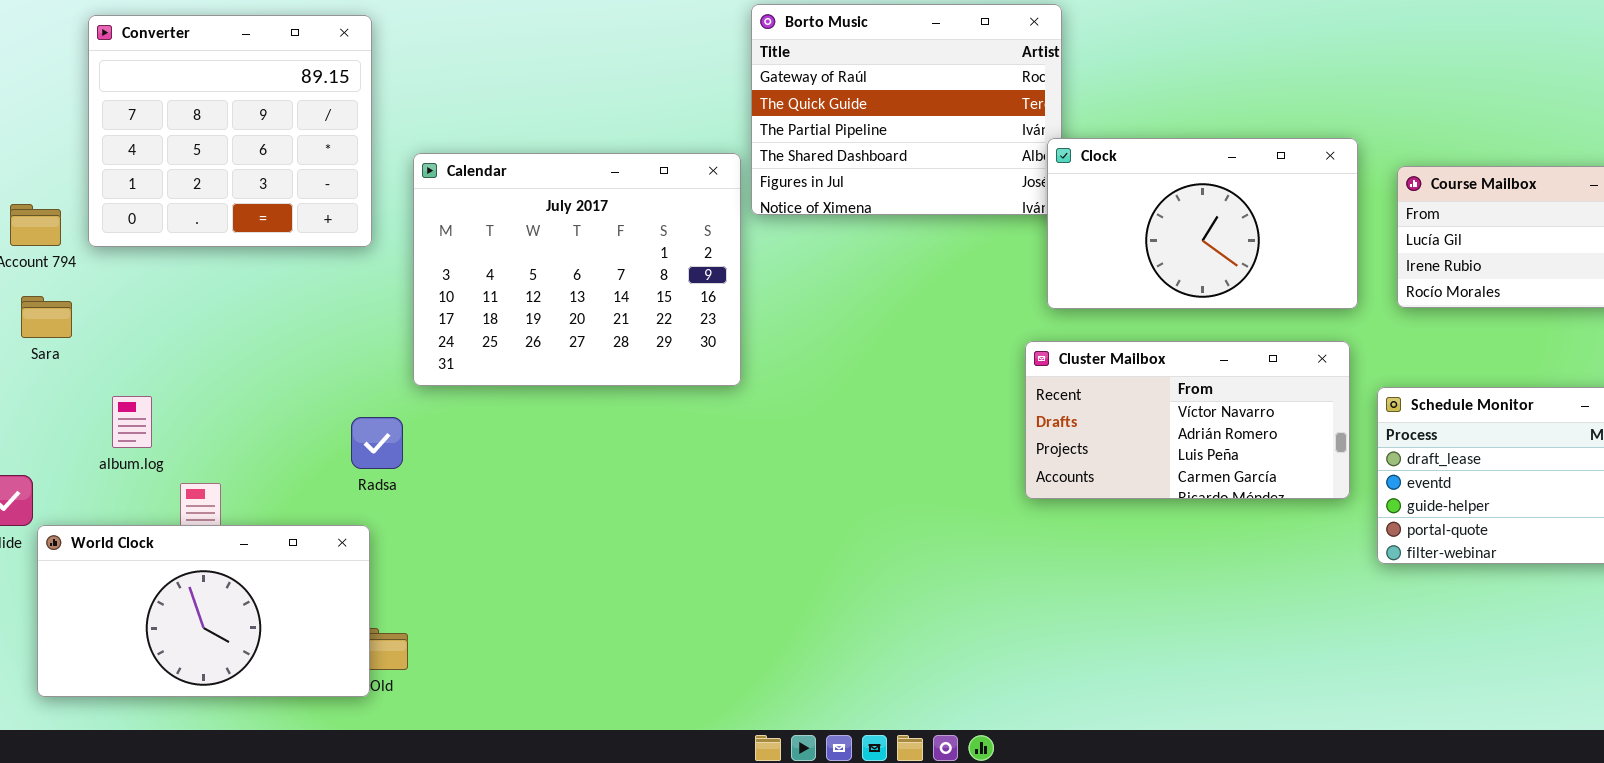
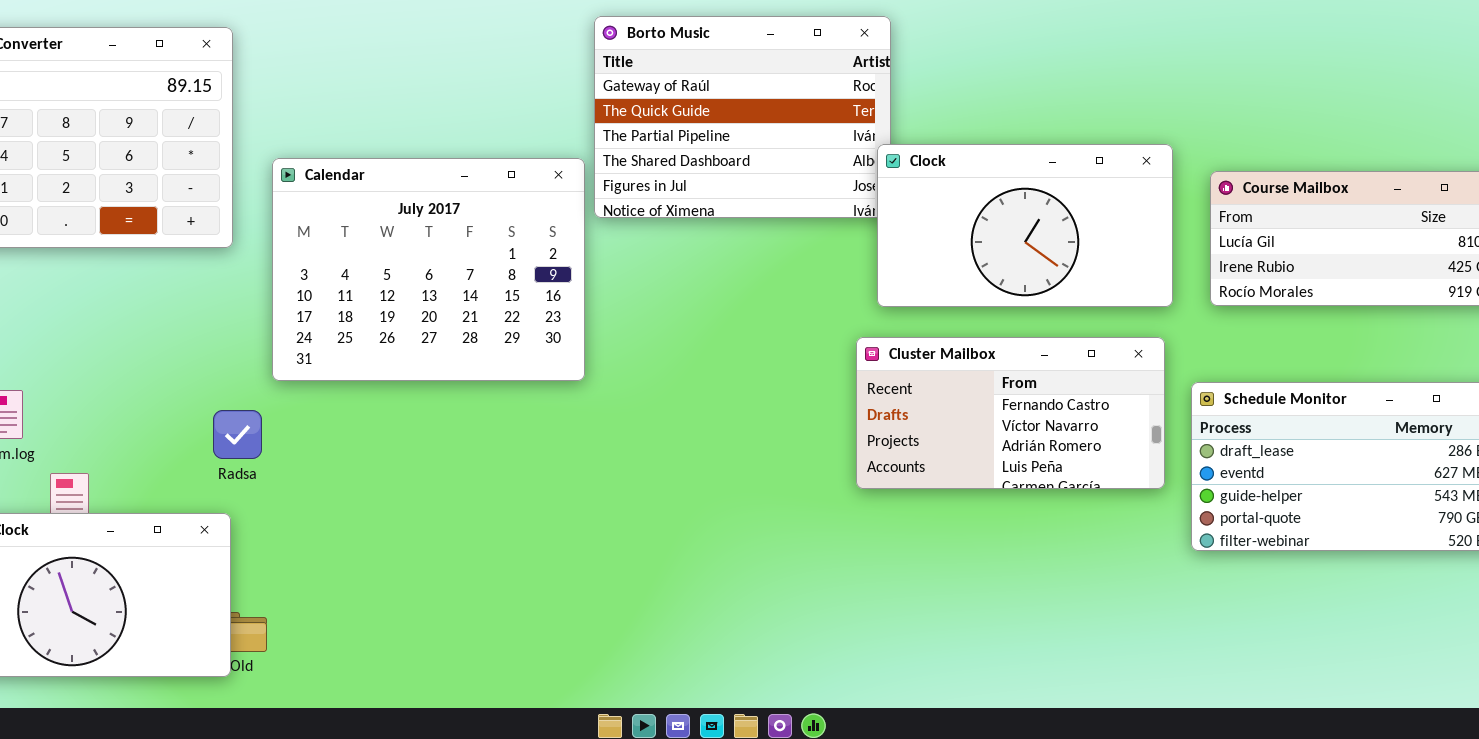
Cluster Mailbox: [1025,341,1350,499] -> [856,337,1165,489], scrolled up 1 row

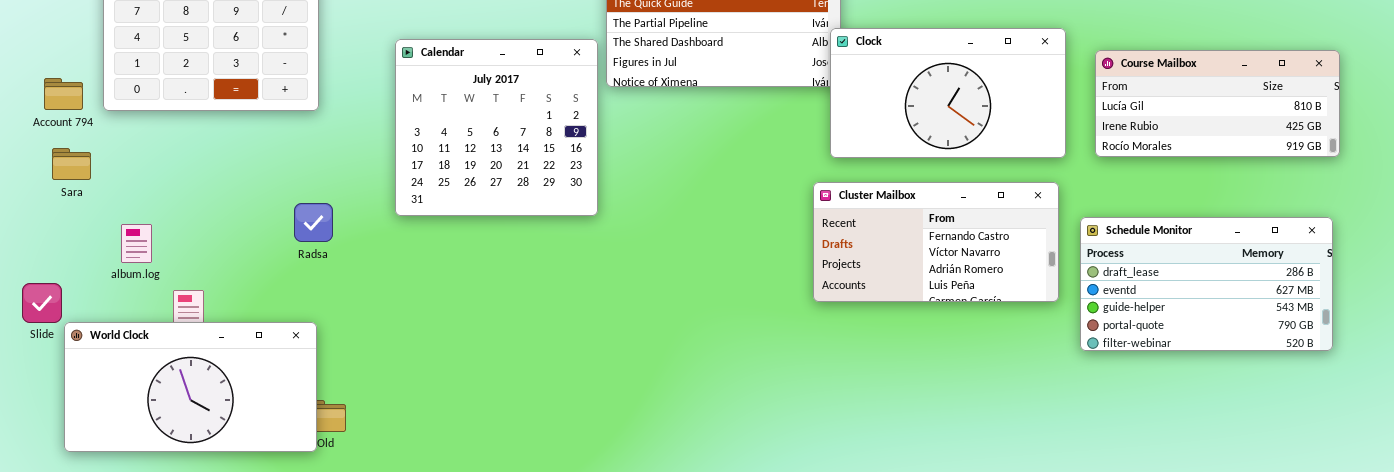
Calendar: [272,158,585,381] -> [395,39,598,216], resized
Radsa: [213,410,262,459] -> [294,203,333,242], moved

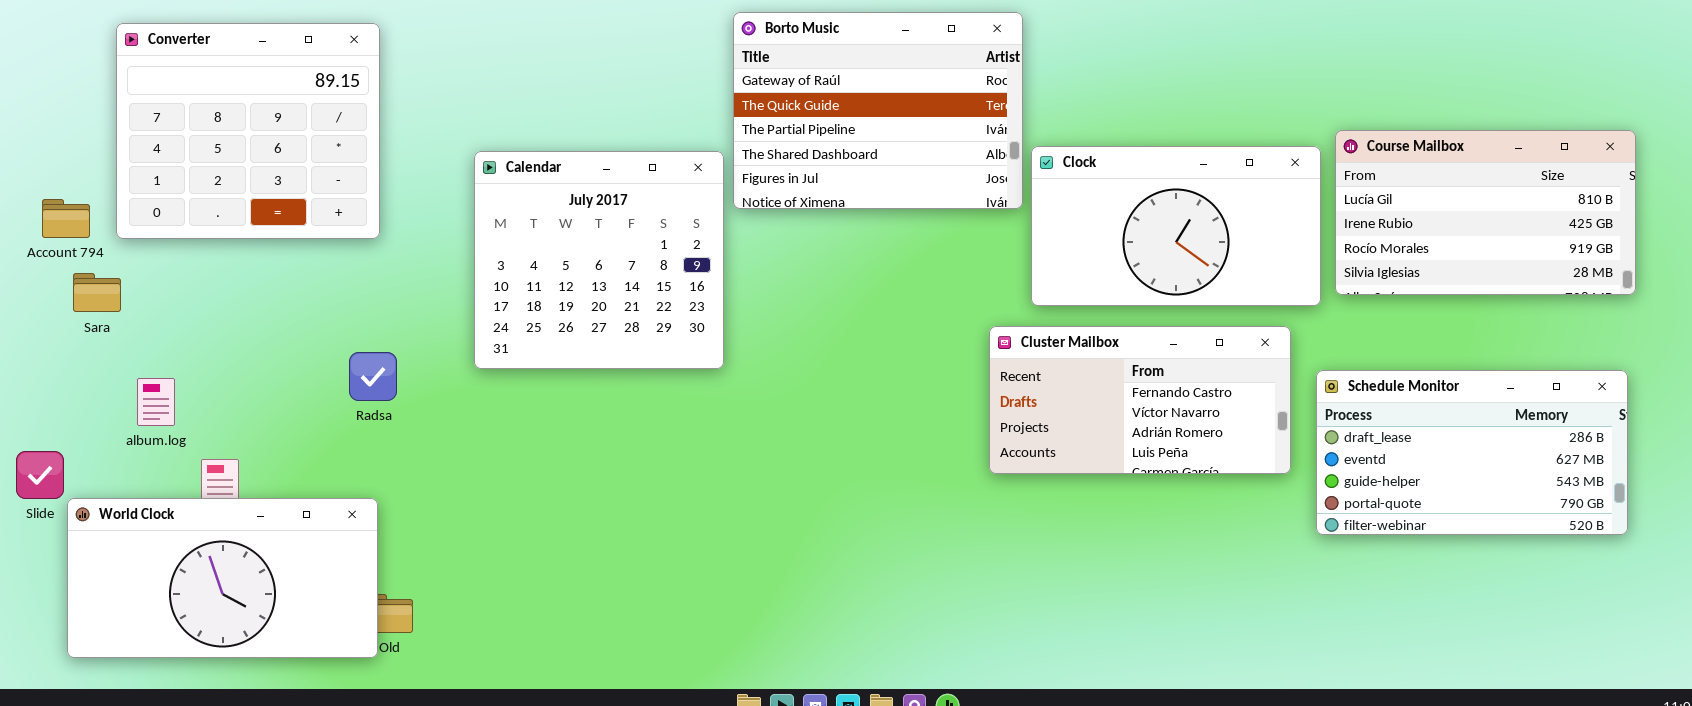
Clock: [830,28,1066,158] -> [1031,146,1321,306], moved
Course Mailbox: [1095,50,1340,157] -> [1335,130,1636,295], resized
Sara: [52,148,91,180] -> [73,273,121,312], moved

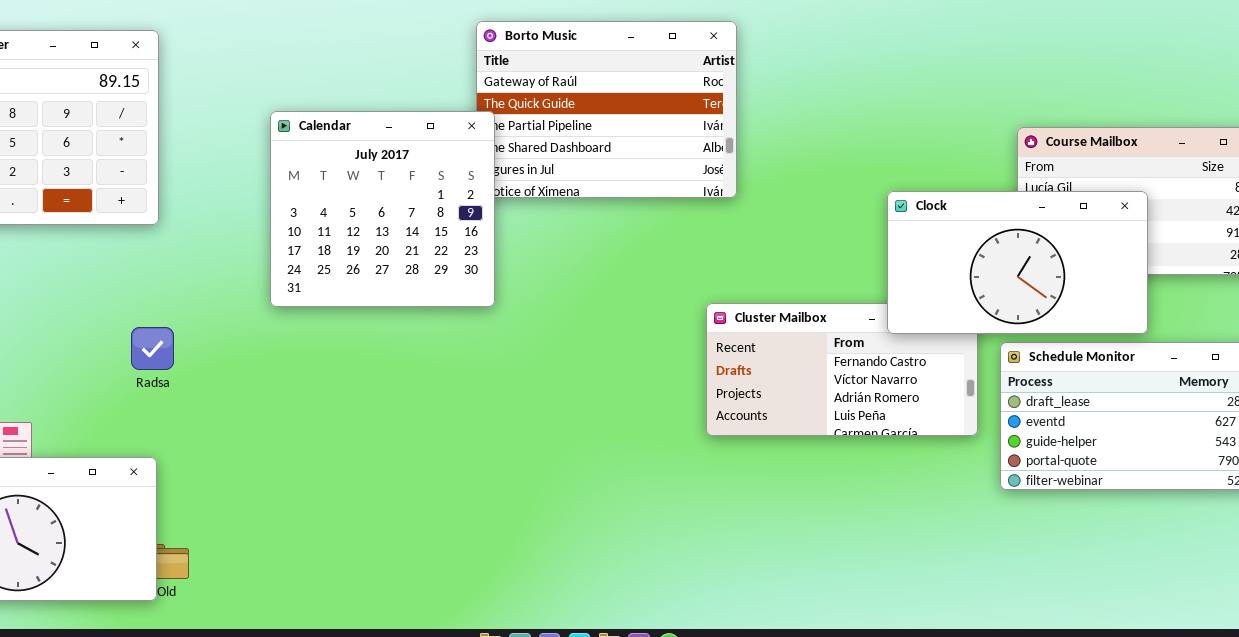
Clock: [1031,146,1321,306] -> [887,191,1148,334], moved
Calendar: [474,151,724,369] -> [270,111,495,307], moved

